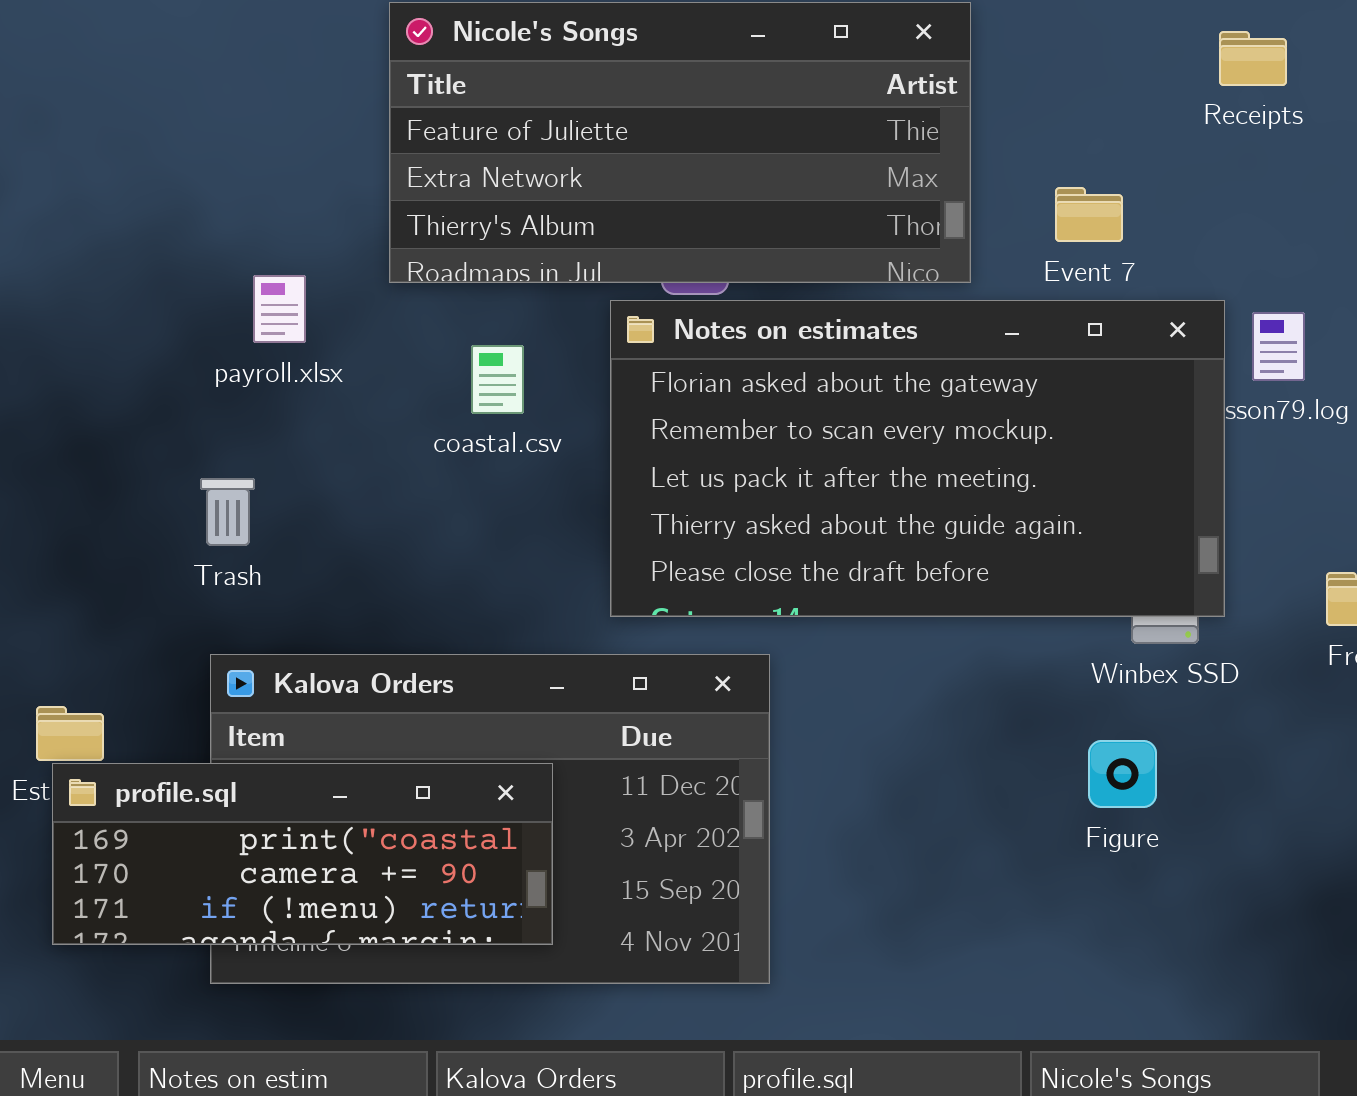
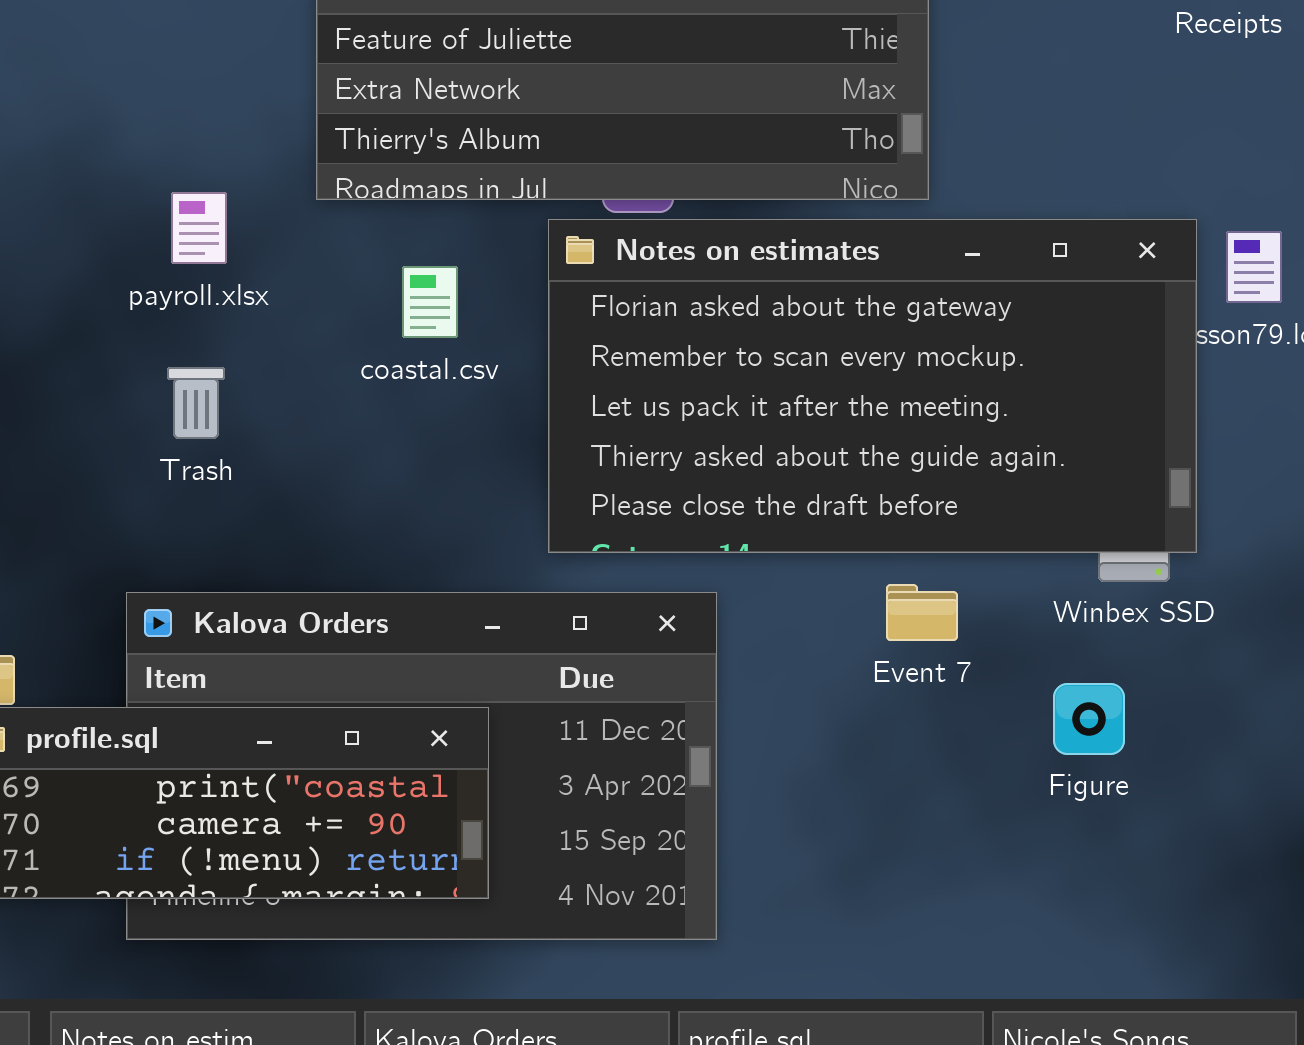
Event 7: [1055,187,1123,242] -> [886,584,958,641], moved
Trash: [200,478,255,546] -> [167,367,225,439], moved

